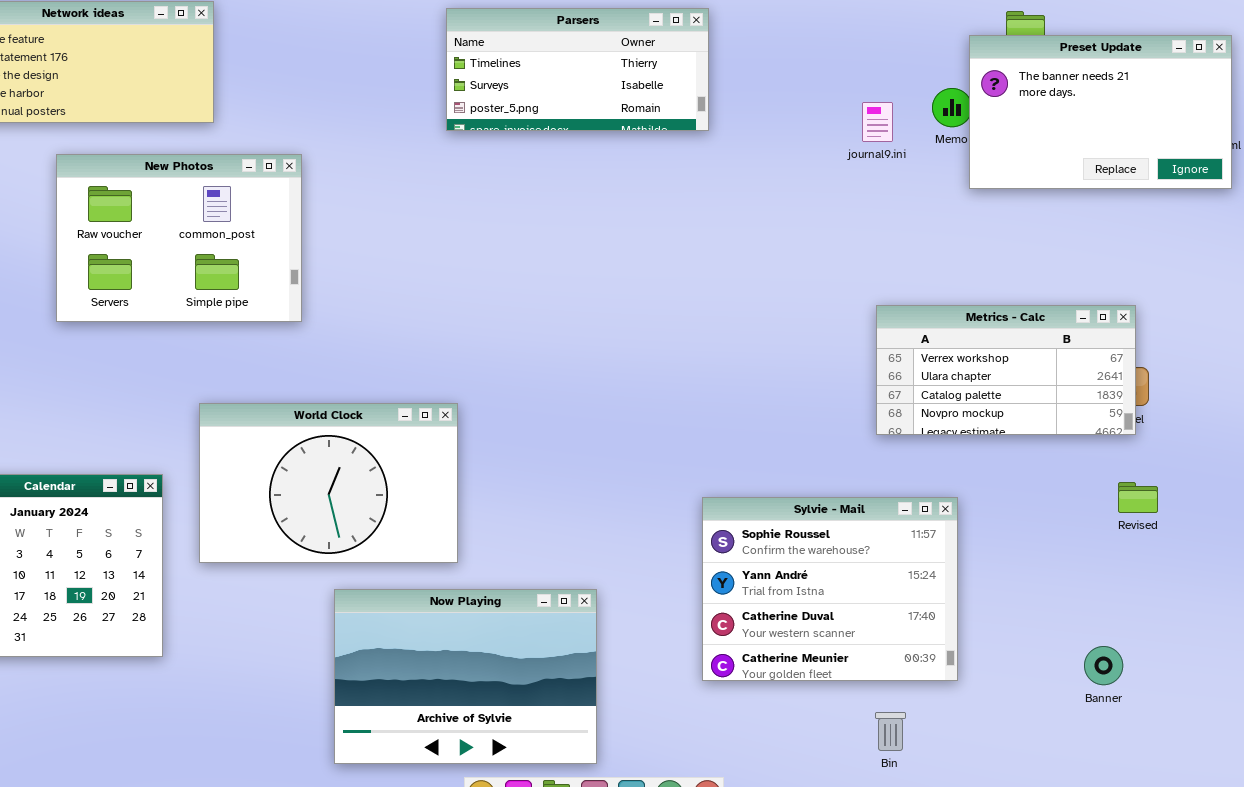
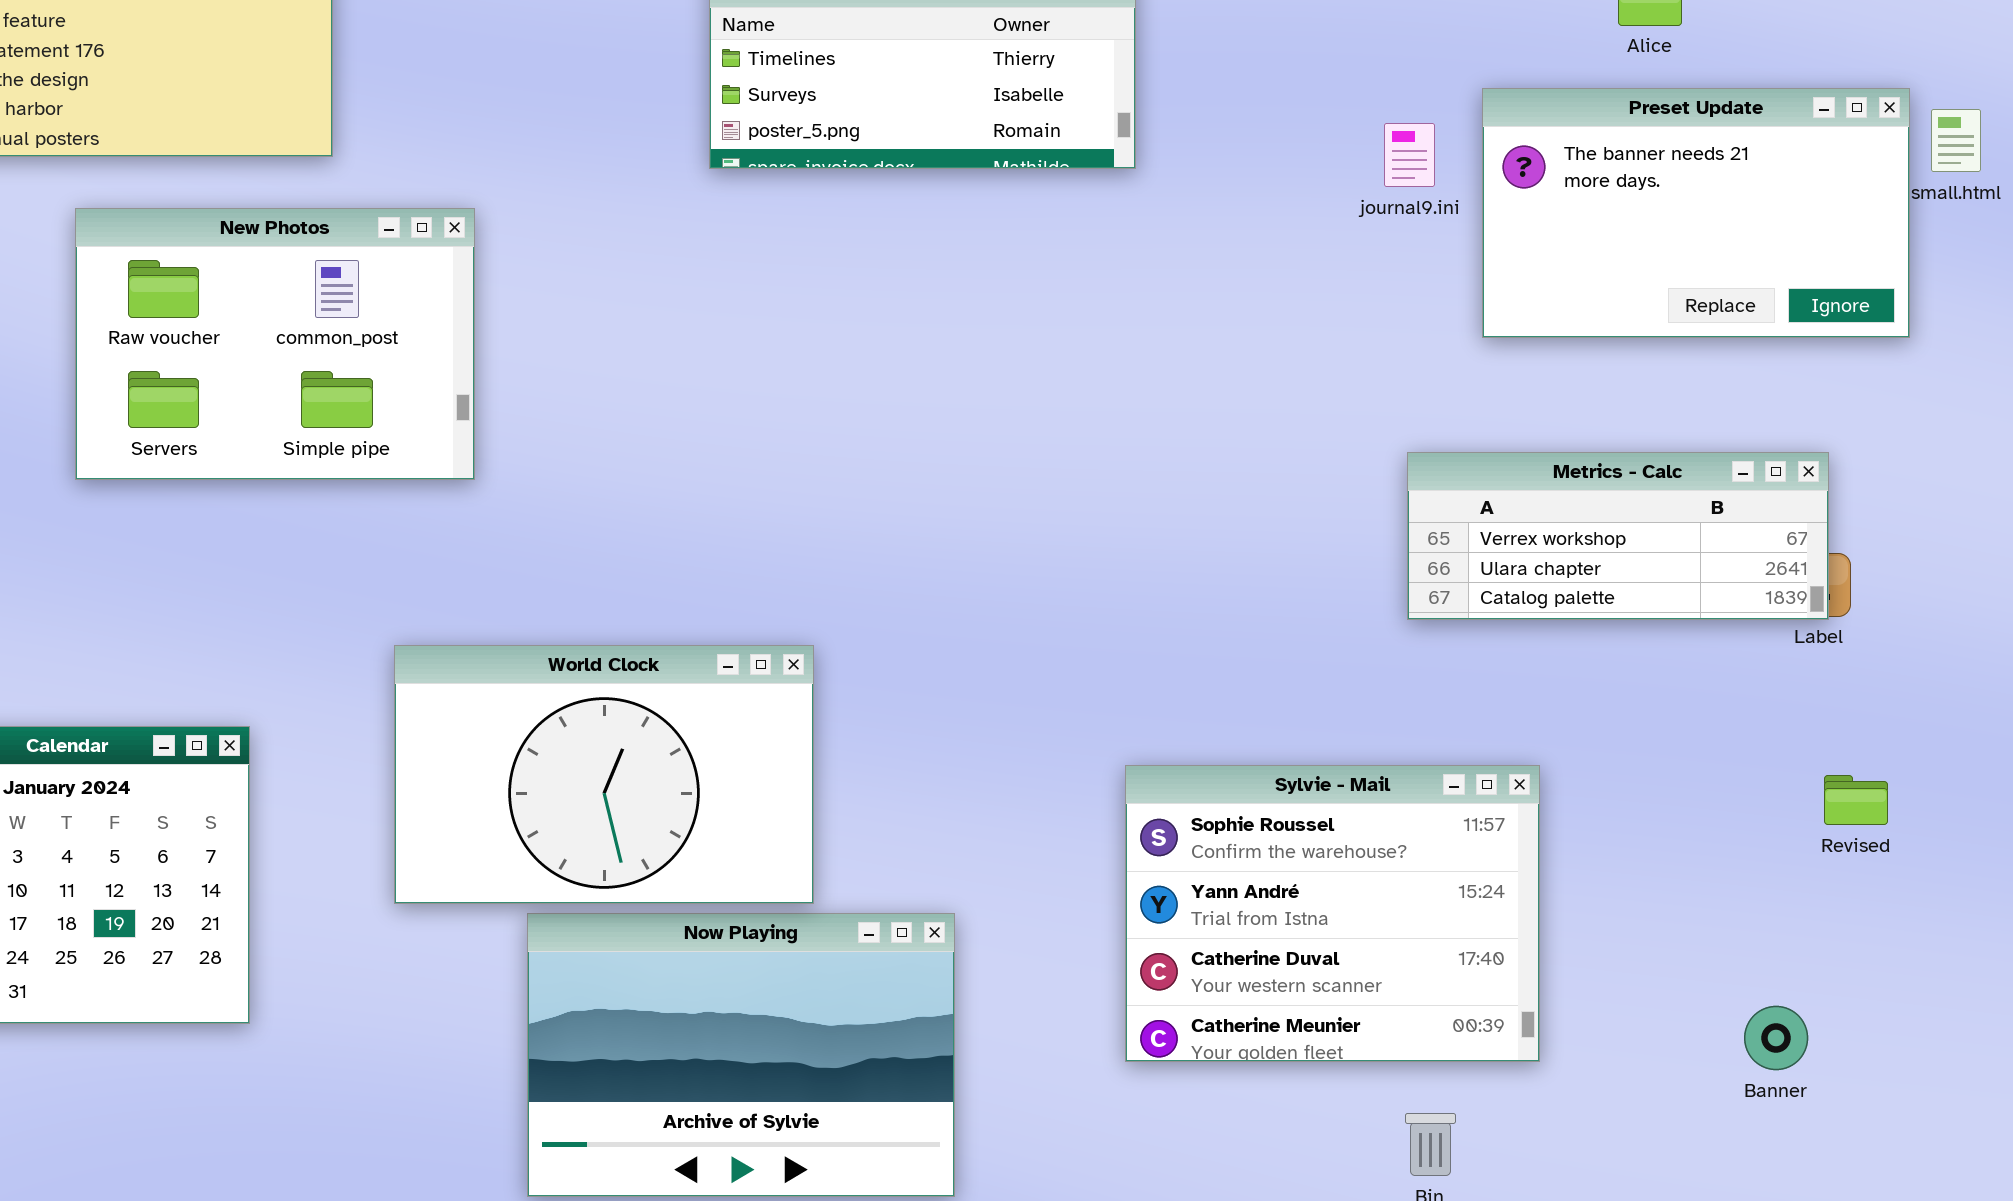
Preset Update: [969,35,1232,189] -> [1482,88,1910,338], moved
Metrics - Calc: [876,305,1136,435] -> [1407,452,1829,620], resized
World Clock: [199,403,458,563] -> [394,645,814,904], moved
Revised: [1118,482,1158,513] -> [1824,775,1888,825], moved

